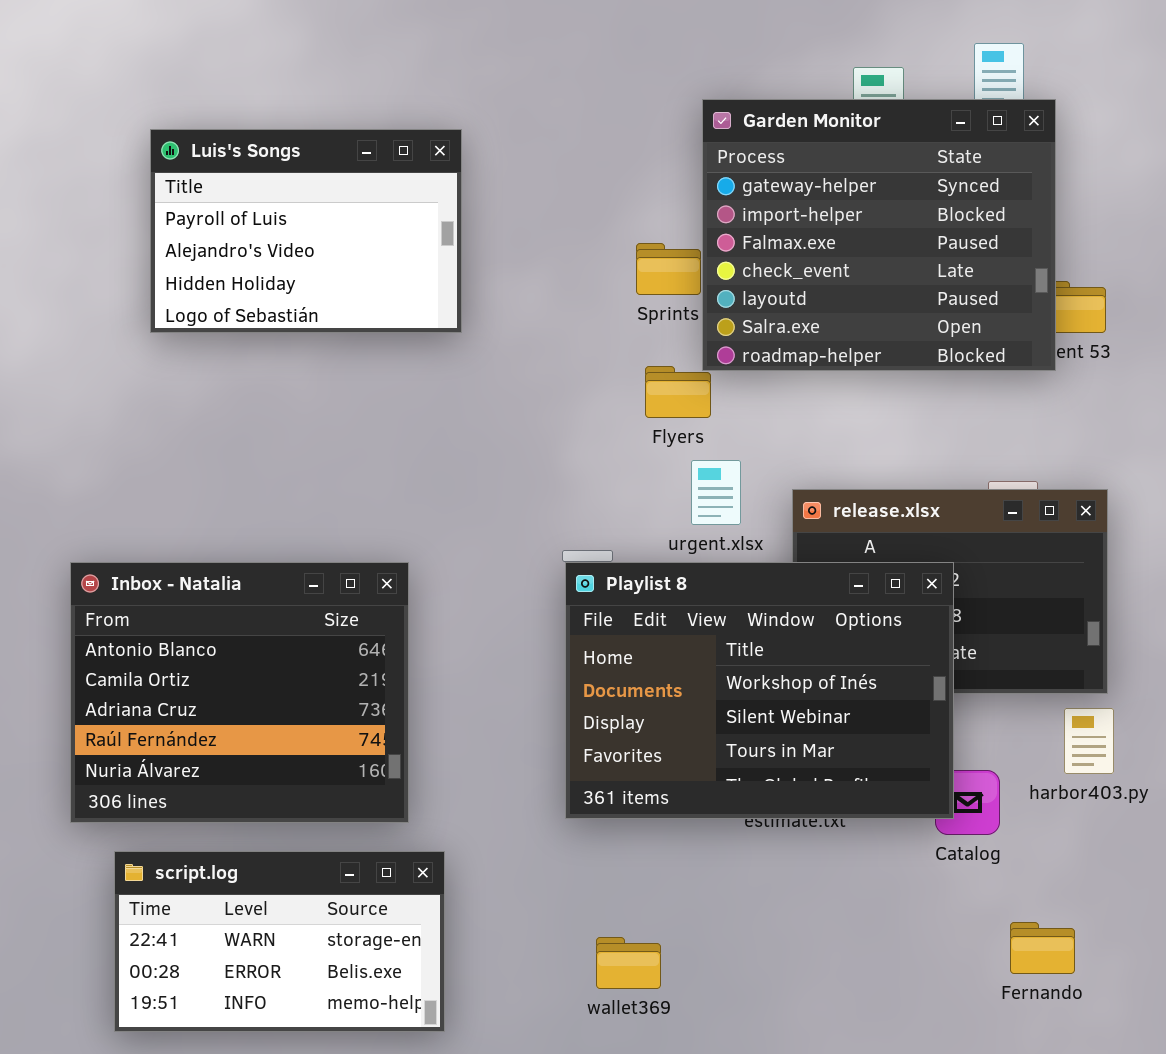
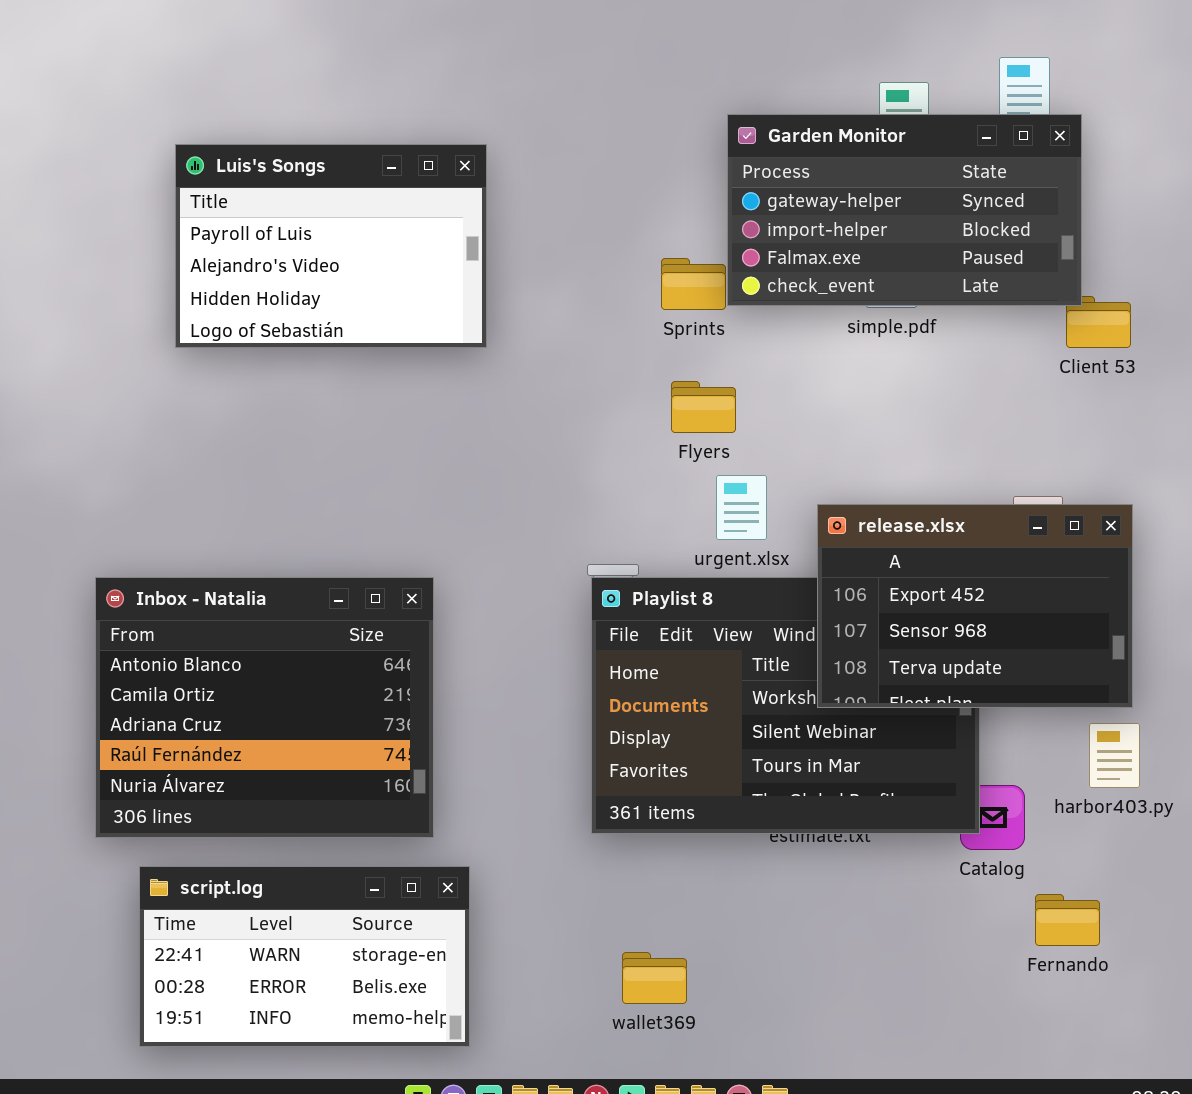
Garden Monitor: [702,99,1056,371] -> [727,114,1082,306], resized
release.xlsx: [792,489,1108,694] -> [817,504,1133,708], raised
Fernando: [1010,922,1075,974] -> [1035,894,1100,946], moved

